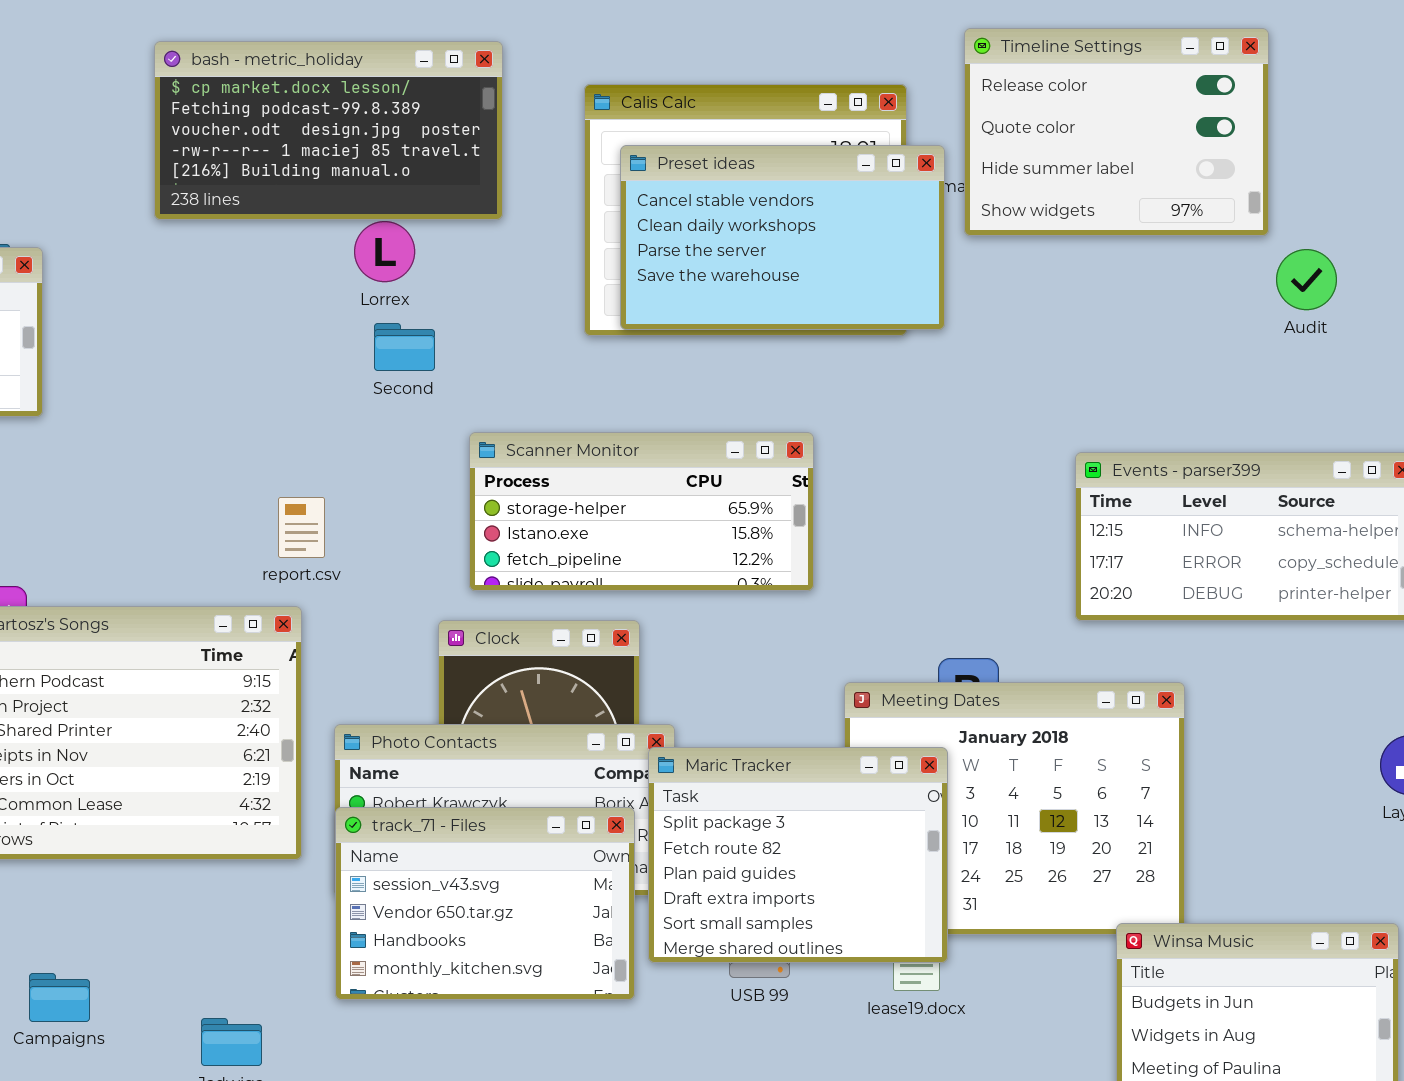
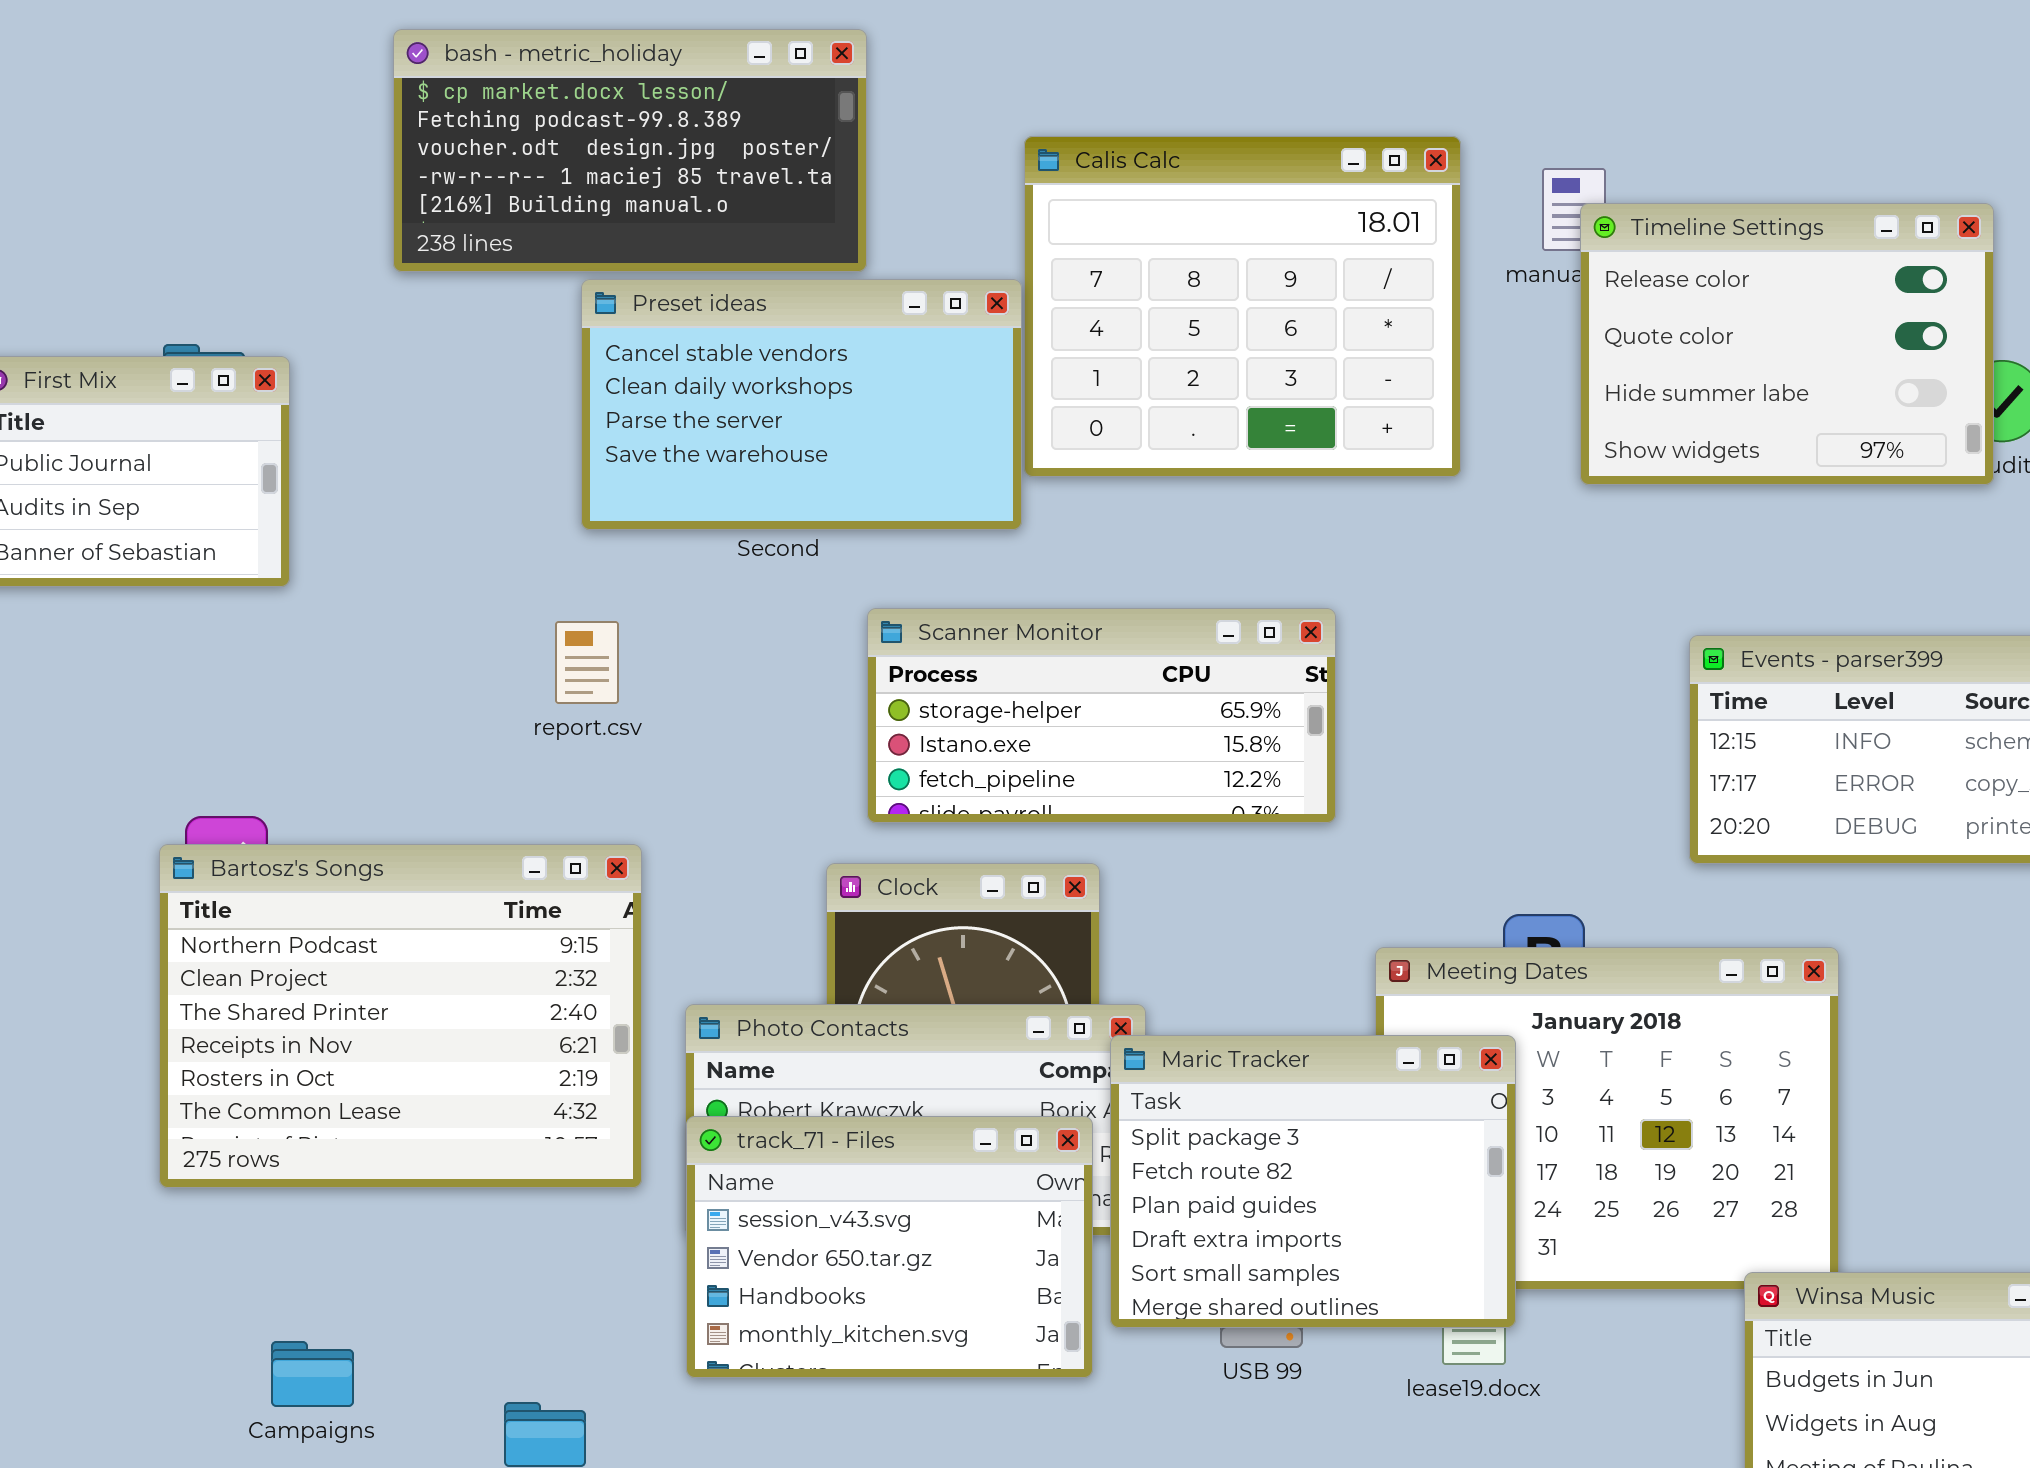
Timeline Settings: [964,28,1269,236] -> [1580,203,1994,485], moved
bash - metric_holiday: [154,41,503,220] -> [393,29,867,272], moved
Preset ideas: [620,145,945,330] -> [581,279,1022,530], moved
report.csv: [278,497,325,558] -> [555,621,619,704], moved

